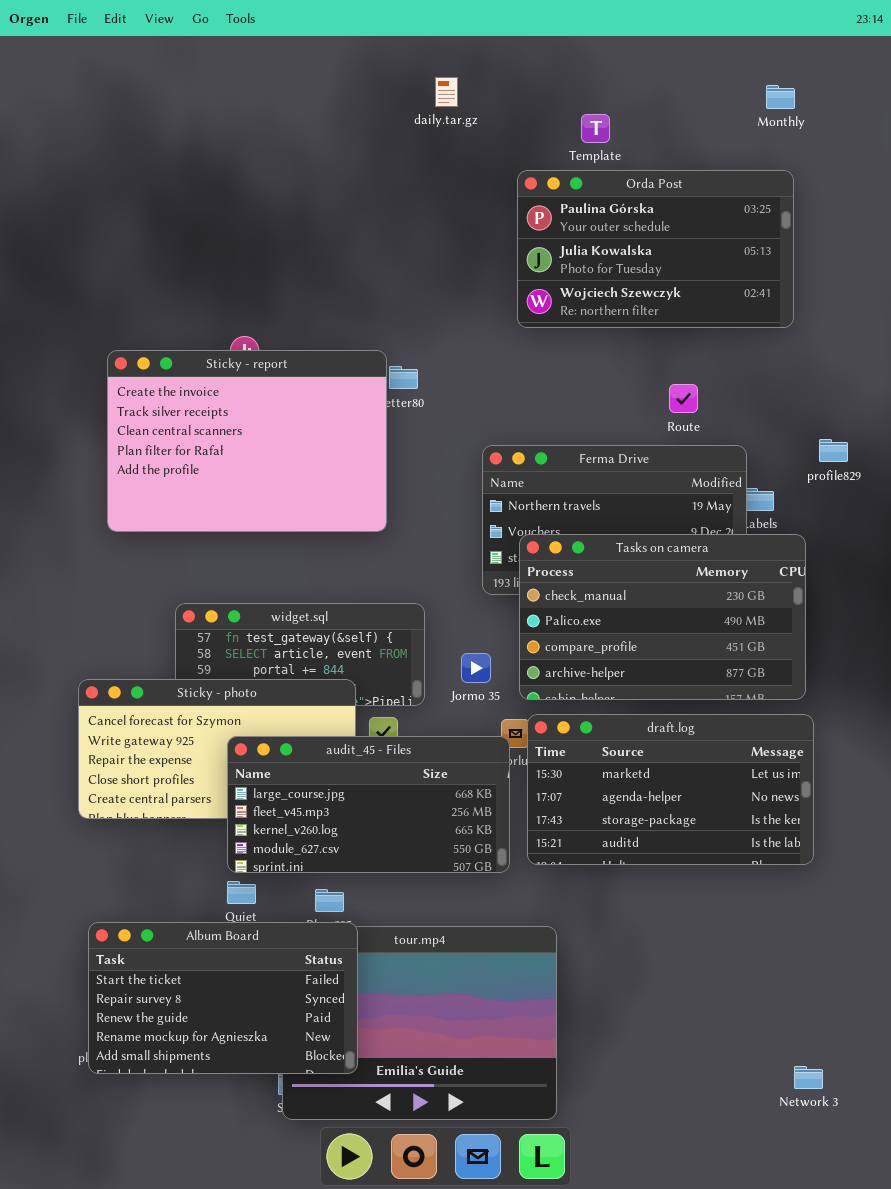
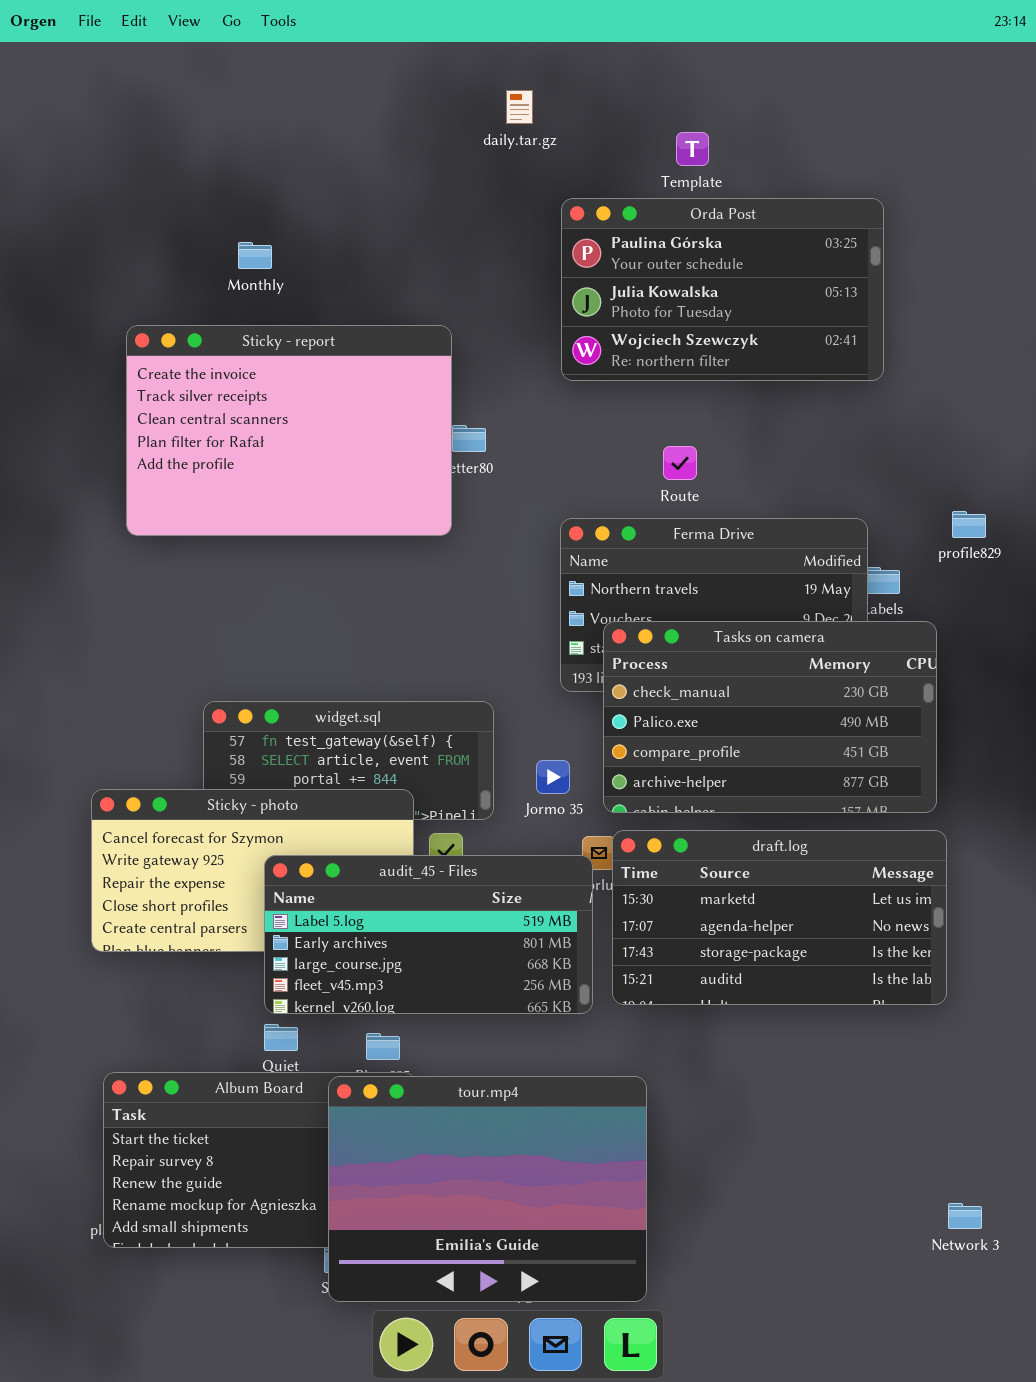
Monthly: [766,85,795,109] -> [238,242,272,269], moved
Orda Post: [517,170,794,328] -> [561,198,884,381], moved
Sticky - report: [107,350,387,532] -> [126,325,452,536], moved
Route: [669,384,698,413] -> [663,446,697,480], moved
audit_45 - Files: [227,736,510,873] -> [264,855,593,1014], scrolled up 2 rows
tour.mp4: [282,926,557,1120] -> [328,1076,647,1302], raised
Network 3: [794,1066,823,1089] -> [948,1203,982,1229], moved

